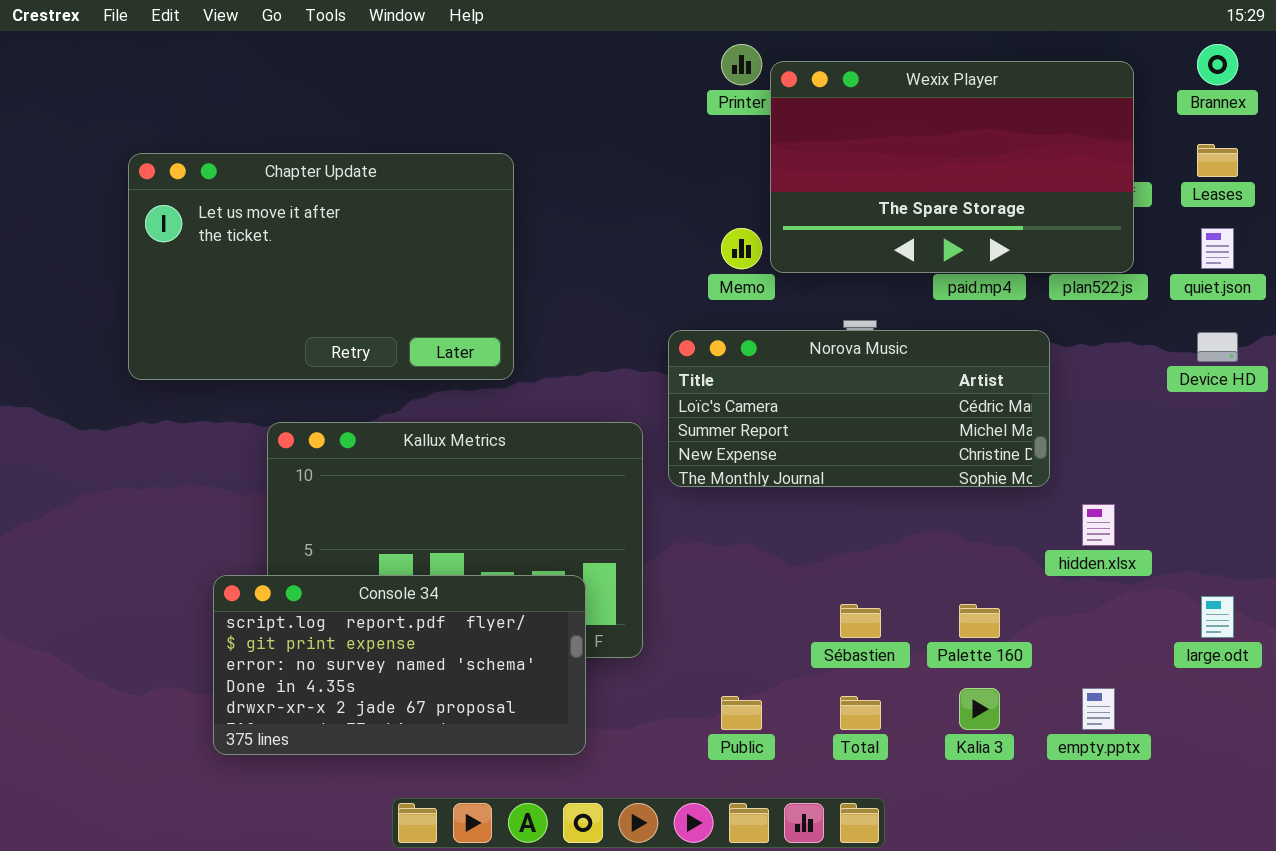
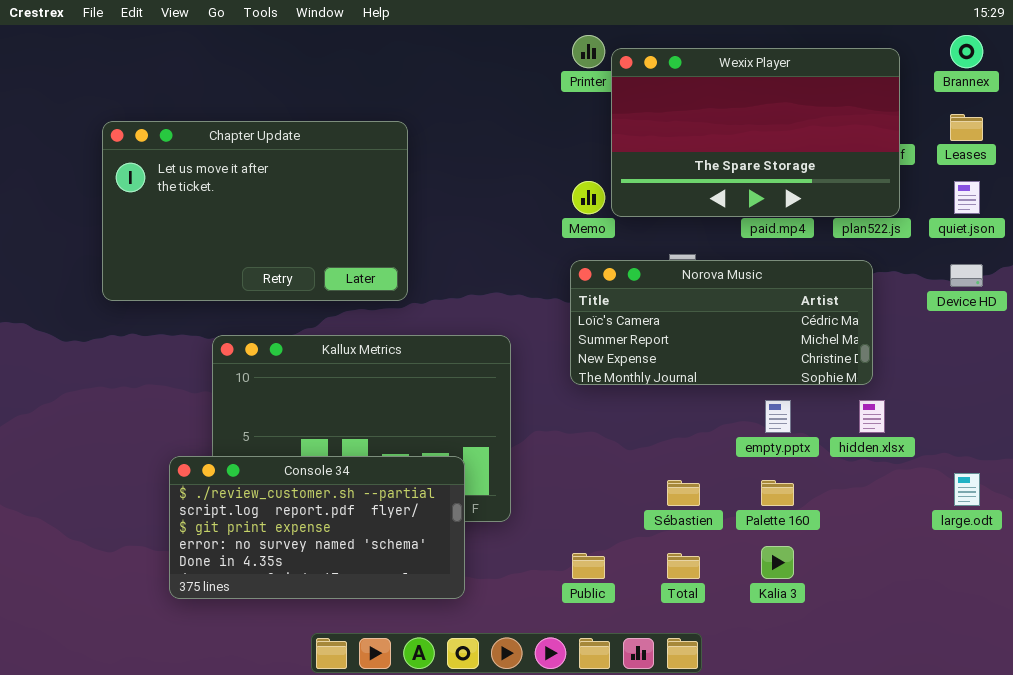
Norova Music: [668,330,1050,487] -> [570,260,873,385], moved
Console 34: [213,575,586,755] -> [169,456,465,599], scrolled up 1 row
empty.pptx: [1082,688,1115,730] -> [765,400,791,433], moved

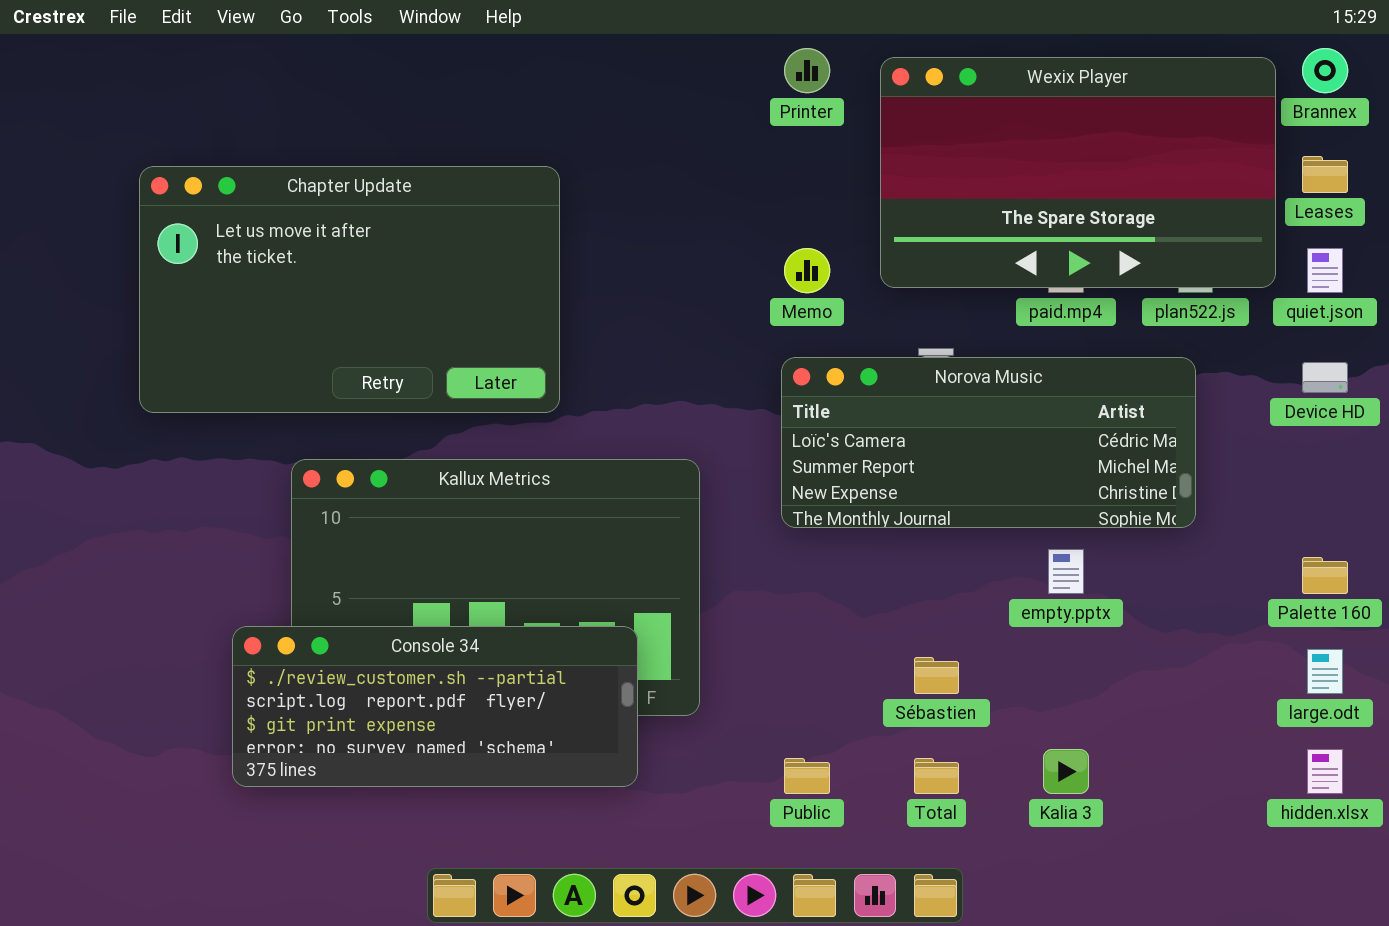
Wexix Player: [611,48,900,217] -> [880,57,1276,288], moved
hidden.xlsx: [859,400,885,433] -> [1307,749,1343,794], moved
Console 34: [169,456,465,599] -> [232,626,638,787], resized
Palette 160: [761,480,794,506] -> [1302,557,1348,594], moved

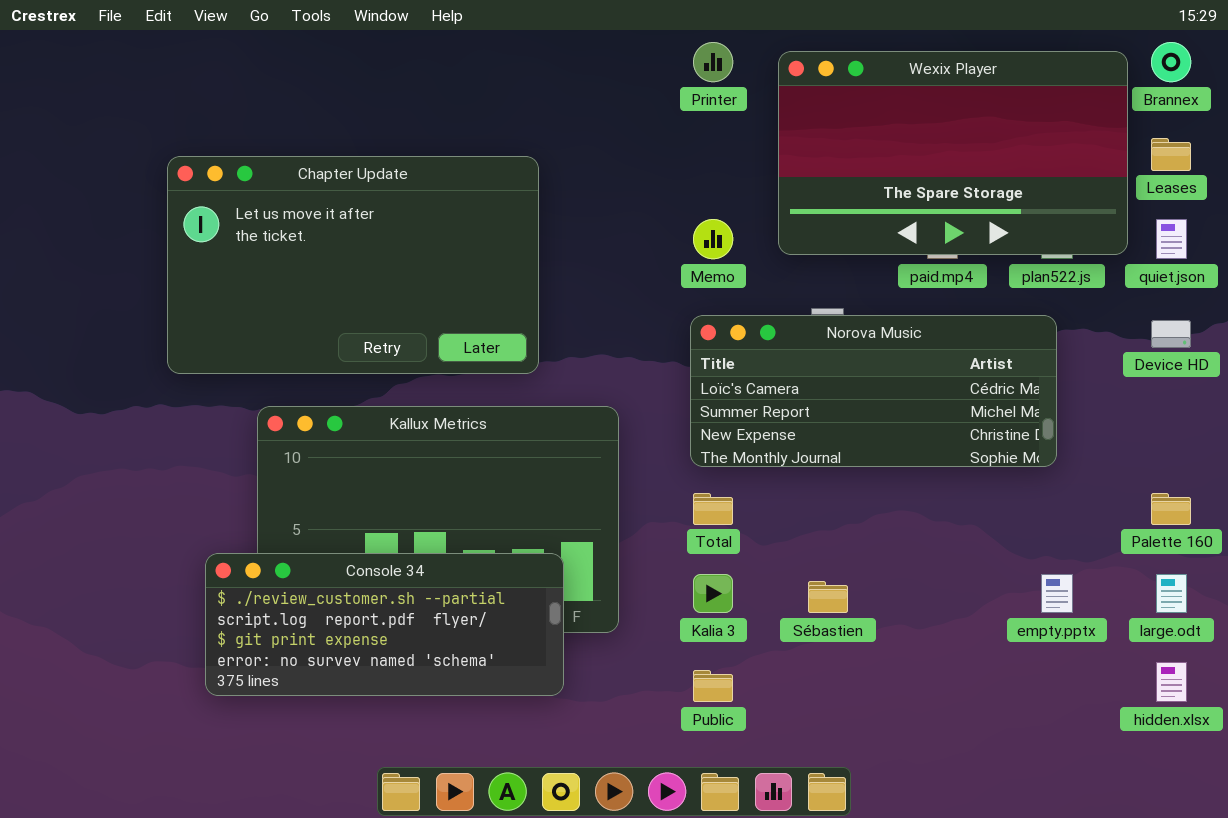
Chapter Update: [139,166,560,413] -> [167,156,539,374], moved
empty.pptx: [1048,549,1084,594] -> [1041,574,1073,613], moved
Kalia 3: [1043,749,1089,794] -> [693,574,733,613], moved
Total: [914,758,959,794] -> [693,493,733,525], moved

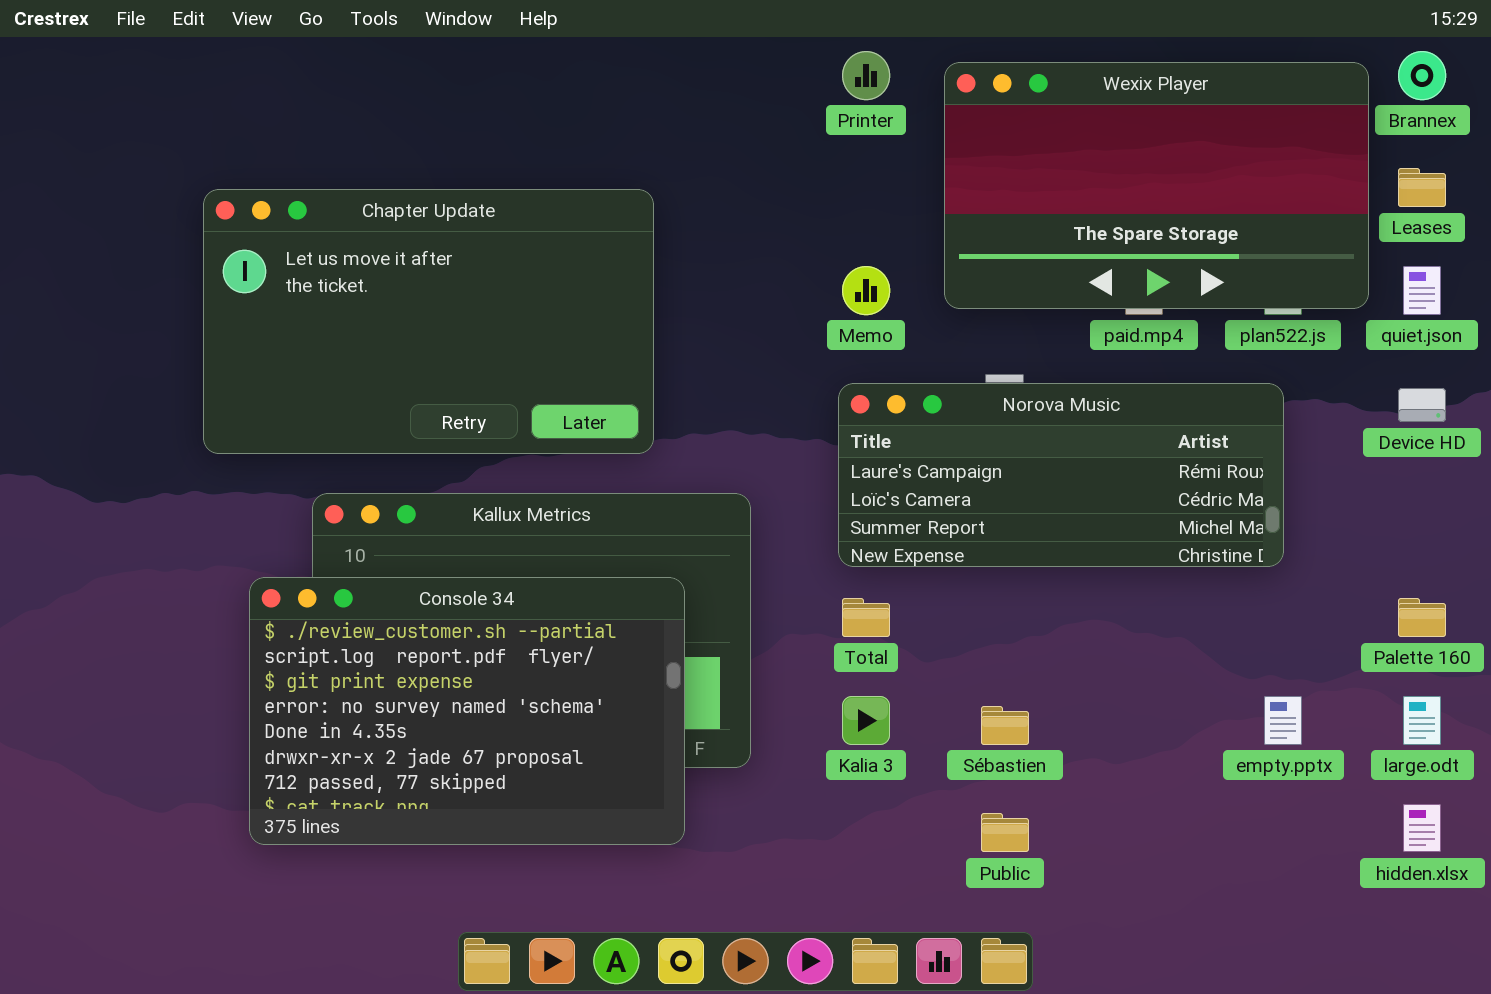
Norova Music: [690,315,1057,467] -> [838,383,1284,567], scrolled up 1 row
Console 34: [205,553,564,696] -> [249,577,685,845], resized
Public: [693,670,733,702] -> [981,813,1029,852], moved

